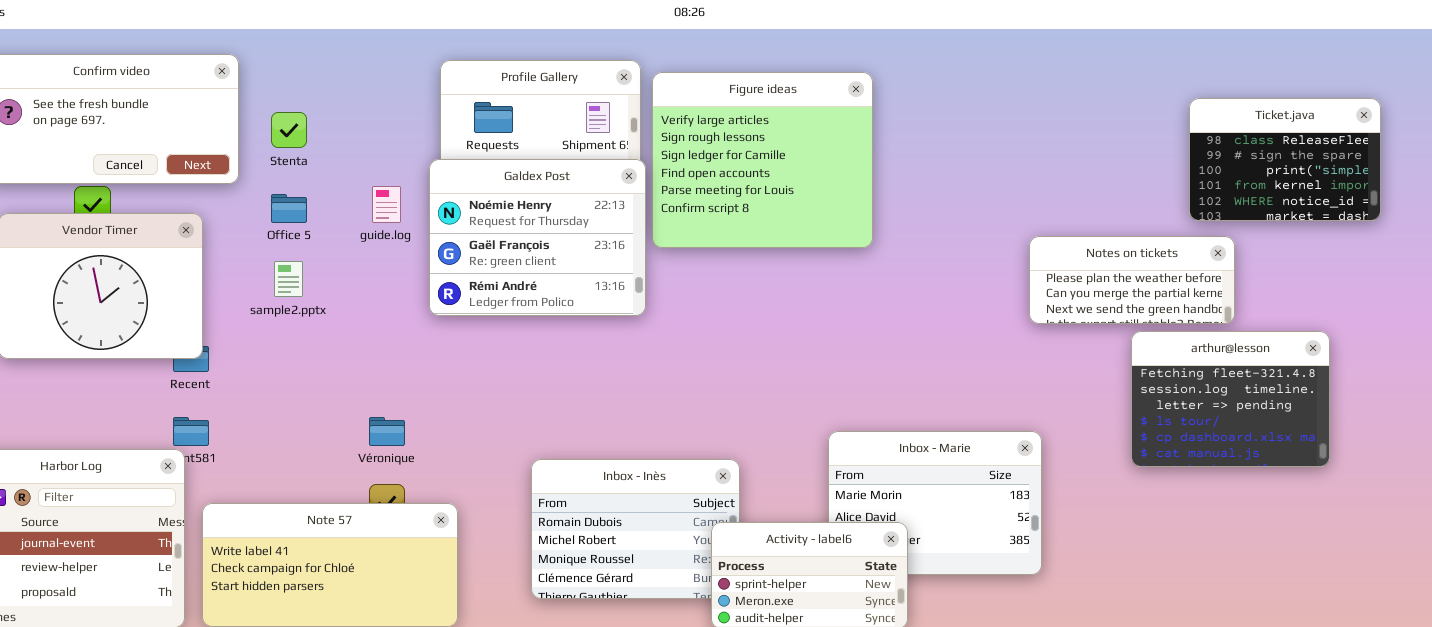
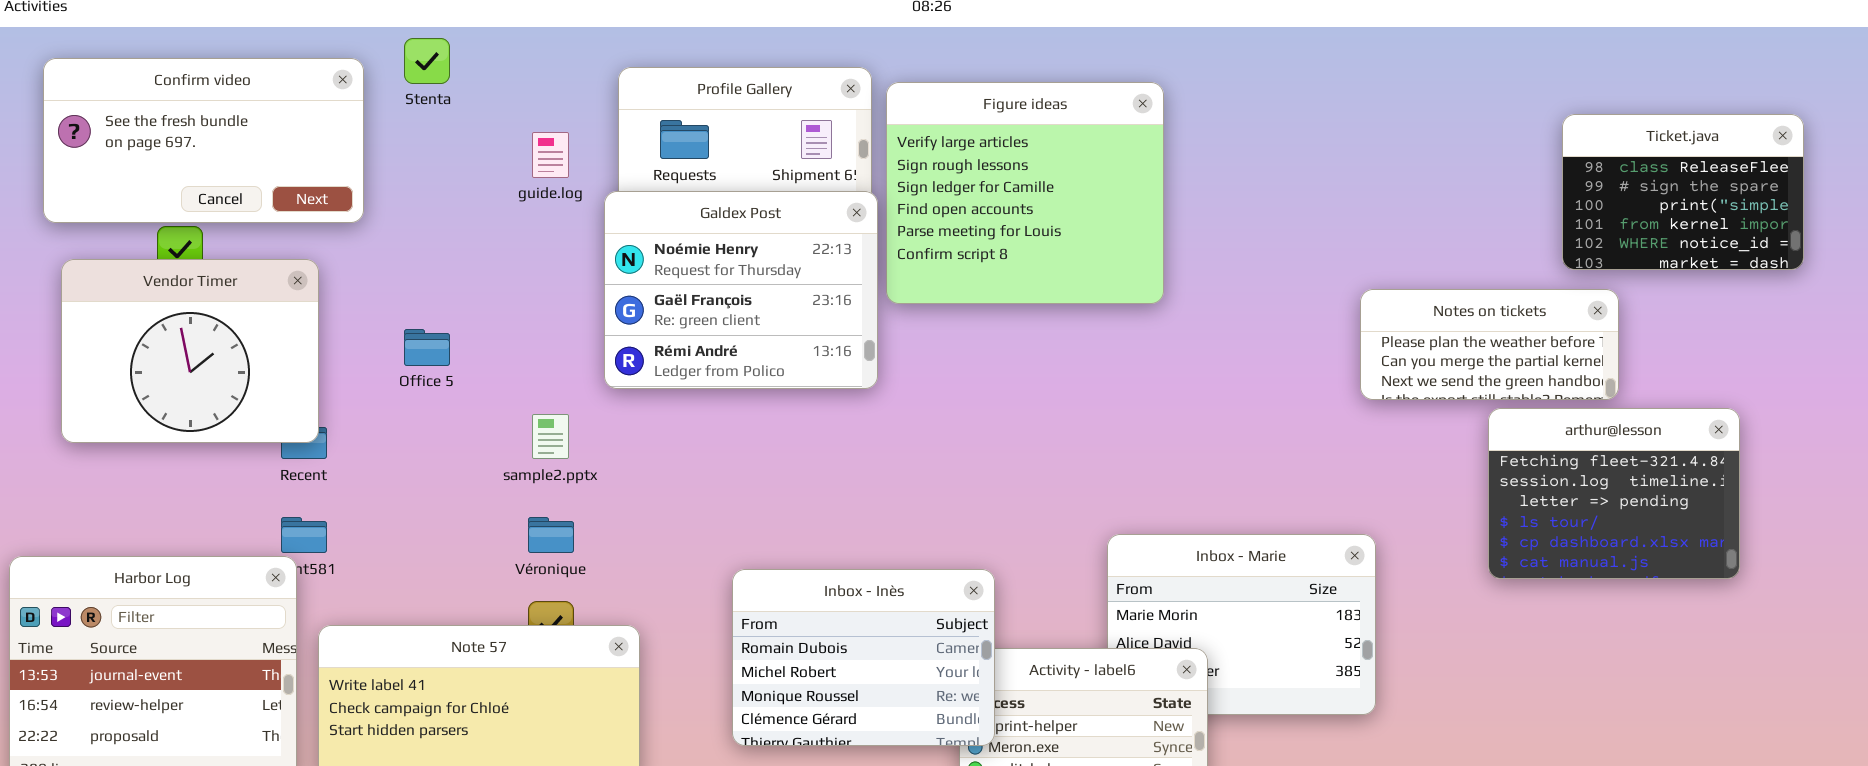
Stenta: [271,112,307,148] -> [404,38,450,84], moved
guide.log: [372,186,401,223] -> [532,132,569,178], moved
Office 5: [271,194,307,223] -> [404,329,450,366], moved
sample2.pptx: [274,261,303,297] -> [532,414,569,459], moved
Inbox - Inès: [531,459,740,599] -> [732,569,995,746], raised

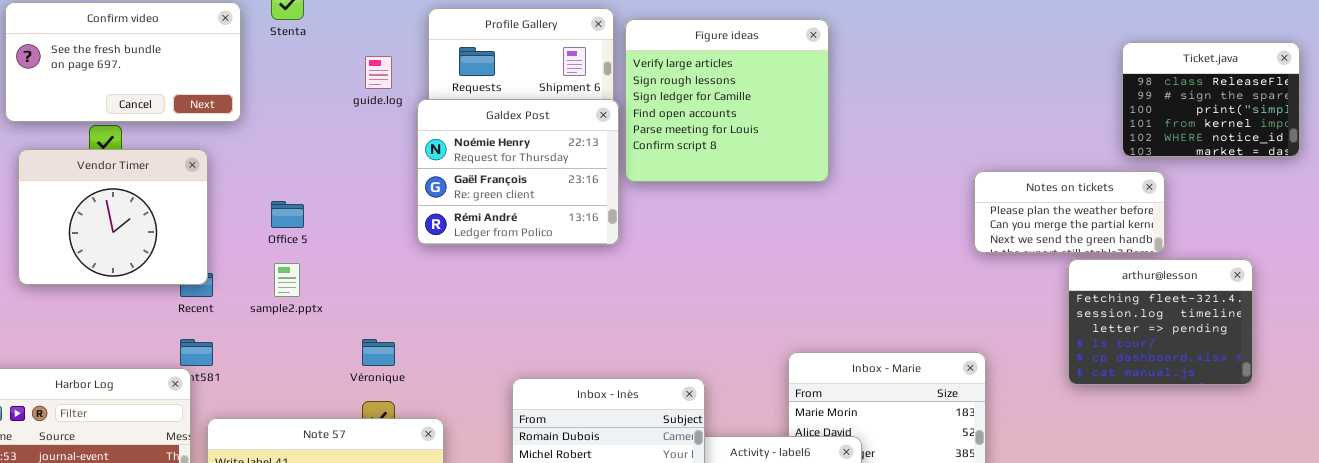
sample2.pptx: [532,414,569,459] -> [274,263,300,297], moved

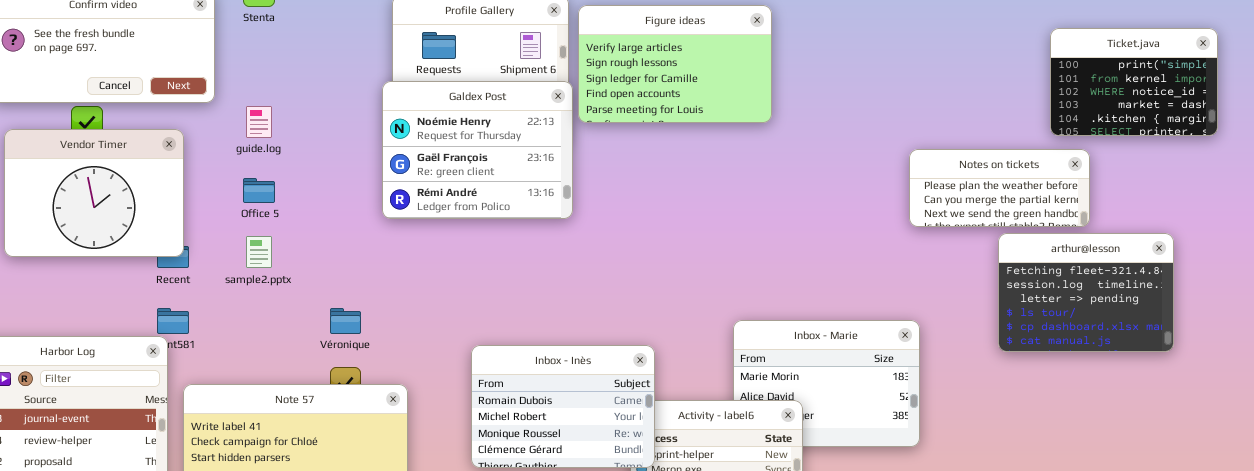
Figure ideas: [625,19,829,182] -> [578,5,772,123], resized
Ticket.java: [1122,42,1300,157] -> [1050,28,1218,136], scrolled down 2 rows
guide.log: [365,56,392,89] -> [246,106,272,138], moved

